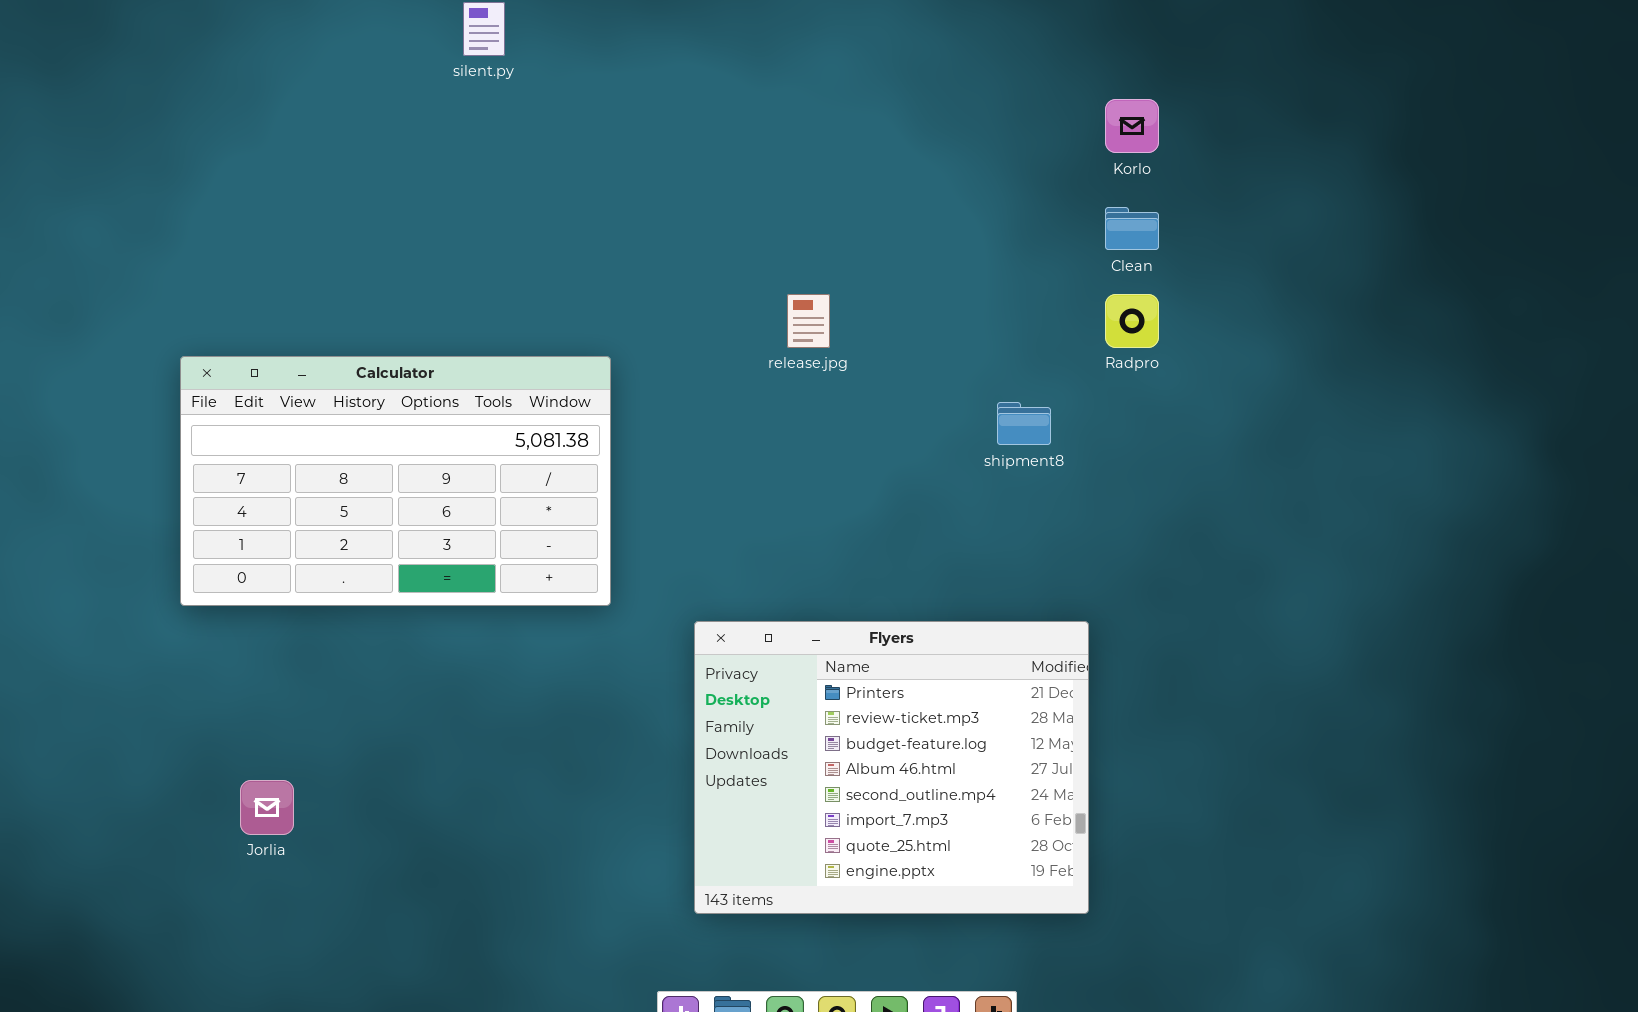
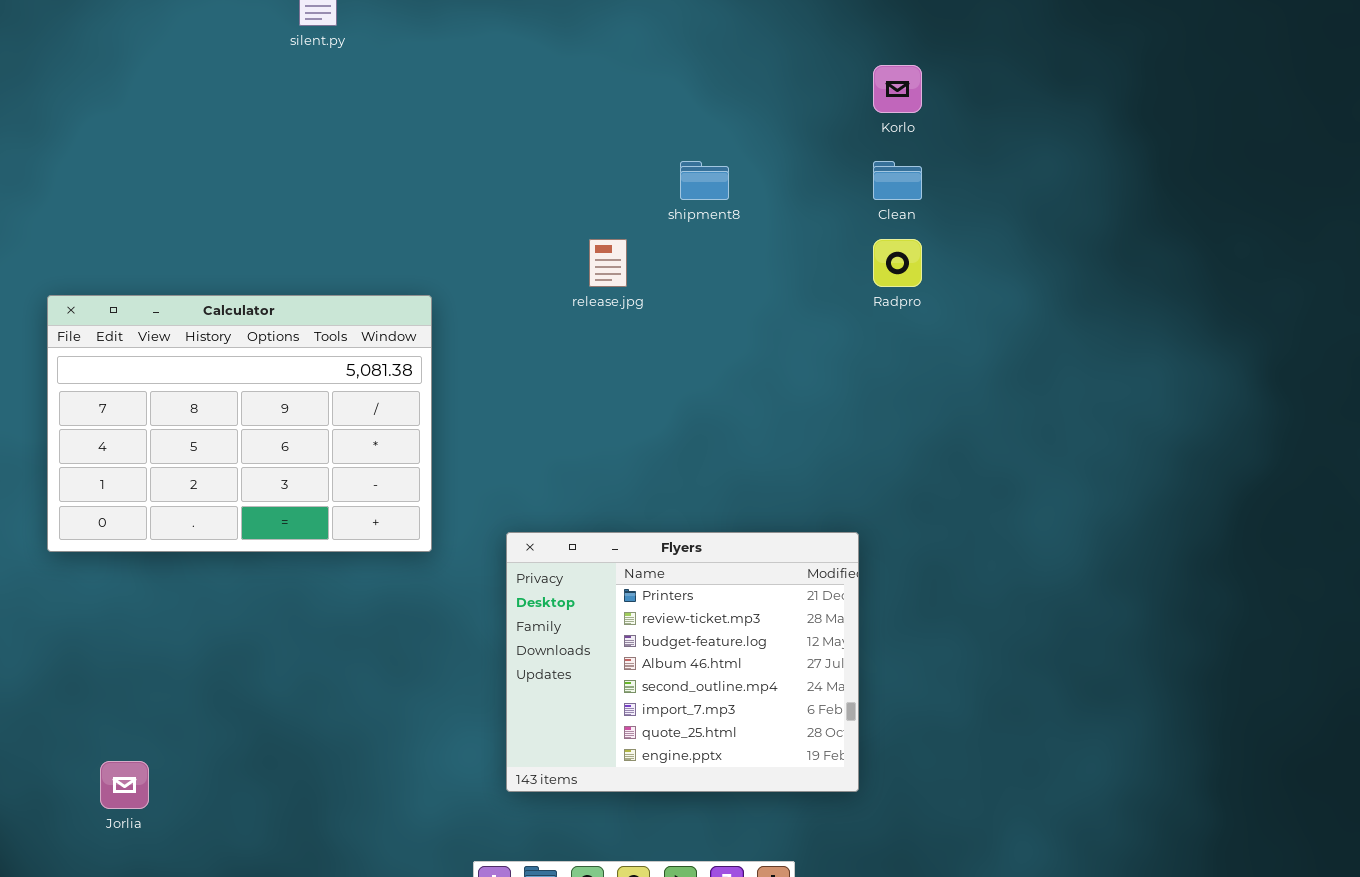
Calculator: [180,356,611,606] -> [47,295,432,552], resized
shipment8: [997,402,1051,445] -> [680,161,729,200], moved
Jorlia: [240,780,294,835] -> [100,761,149,809], moved

